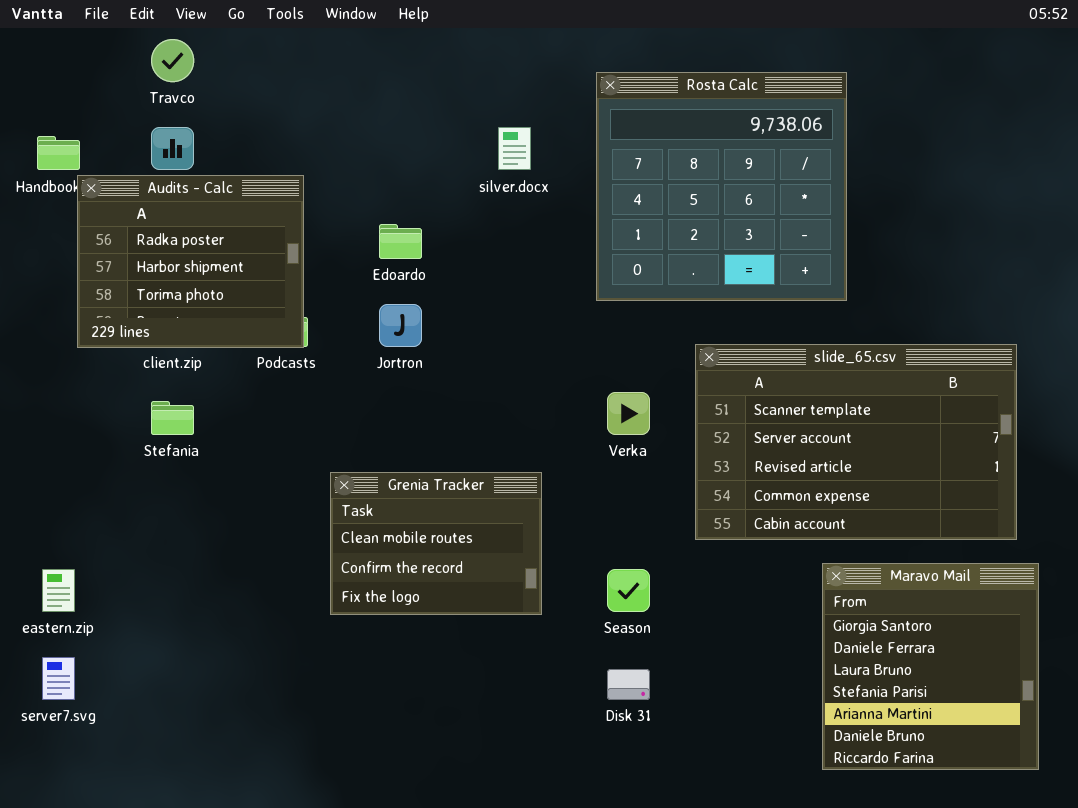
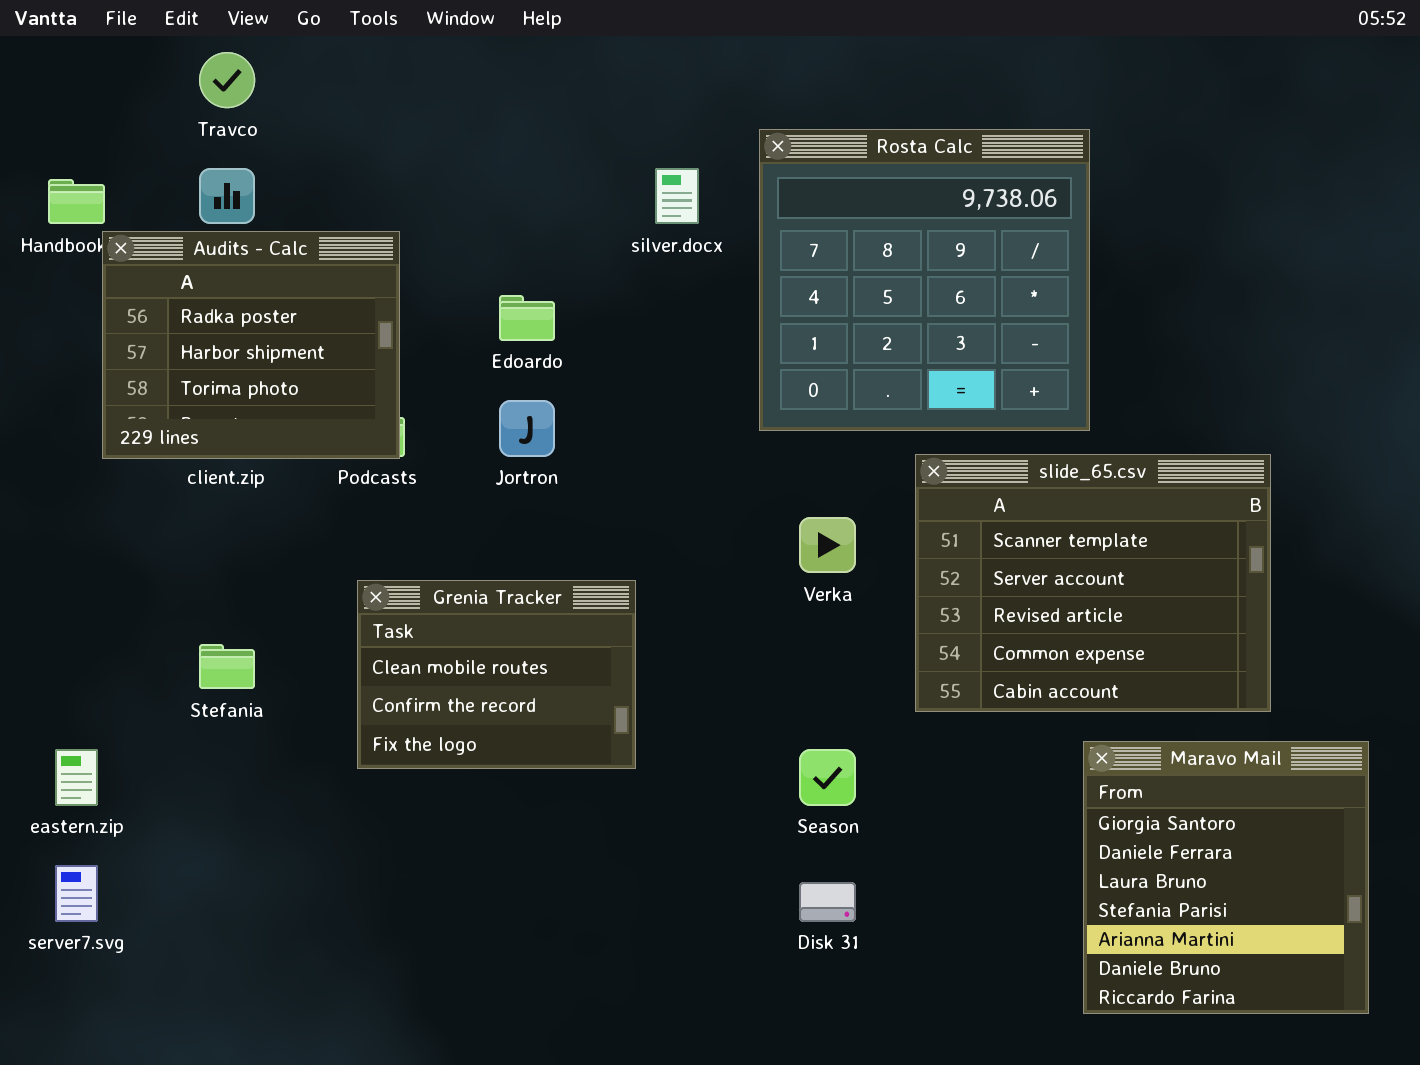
Rosta Calc: [596,72,847,301] -> [759,129,1090,431], moved
slide_65.csv: [695,344,1017,540] -> [915,454,1271,712], resized
Stefania: [151,401,194,435] -> [199,644,255,689], moved
Grenia Tracker: [330,472,542,615] -> [357,580,636,769], moved

